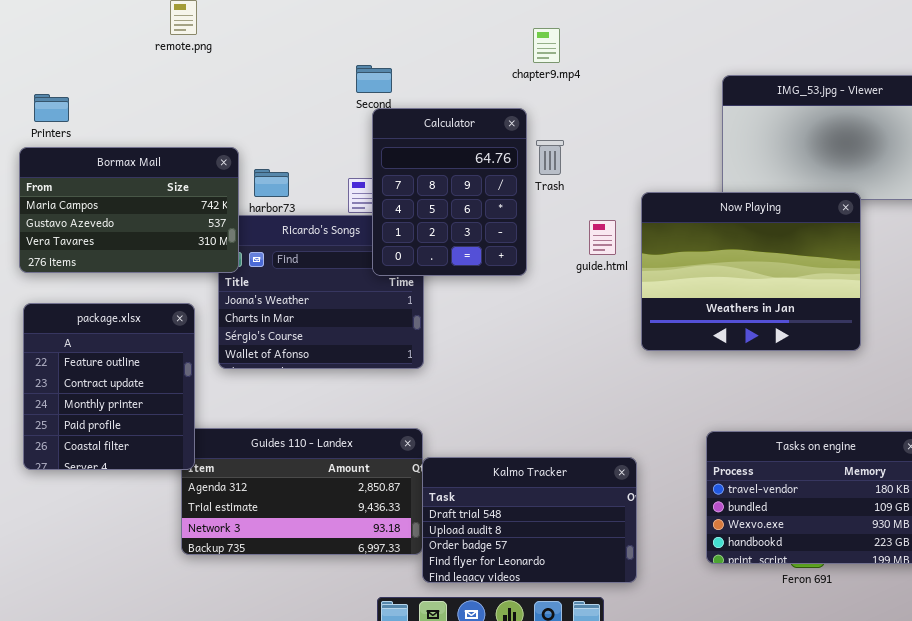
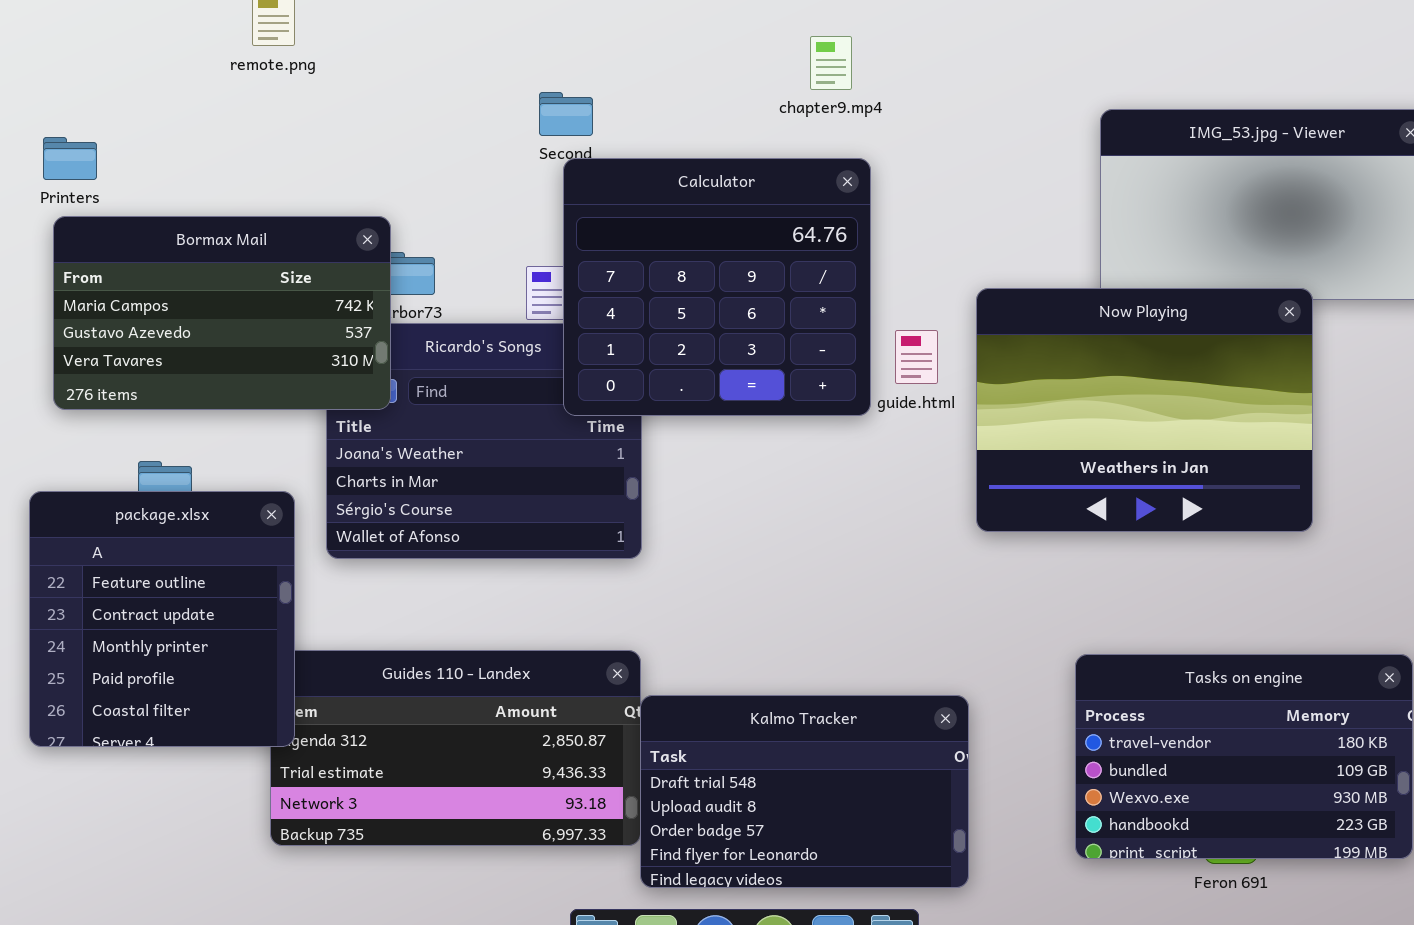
Calculator: [372,108,527,276] -> [563,158,871,416], resized
Bormax Mail: [19,147,239,273] -> [53,216,391,410], moved
package.xlsx: [23,303,195,470] -> [29,491,295,747], moved

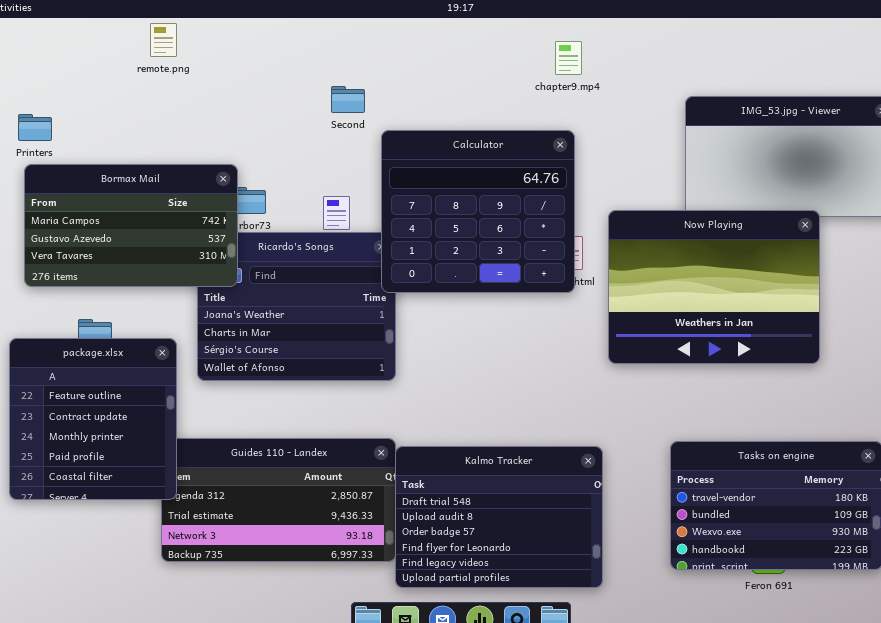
chapter9.mp4: [810,36,852,90] -> [555,41,582,75], moved
Calculator: [563,158,871,416] -> [381,130,575,293], moved
Kalmo Tracker: [640,695,969,888] -> [395,446,603,588], resized

